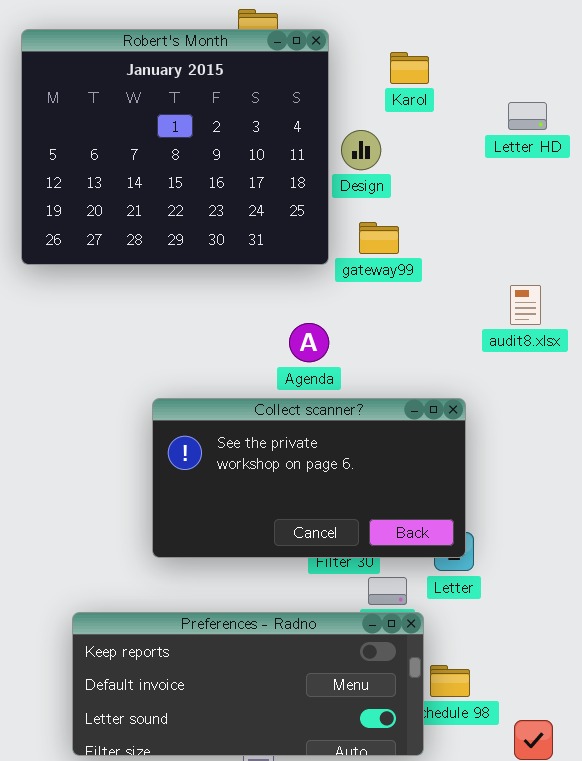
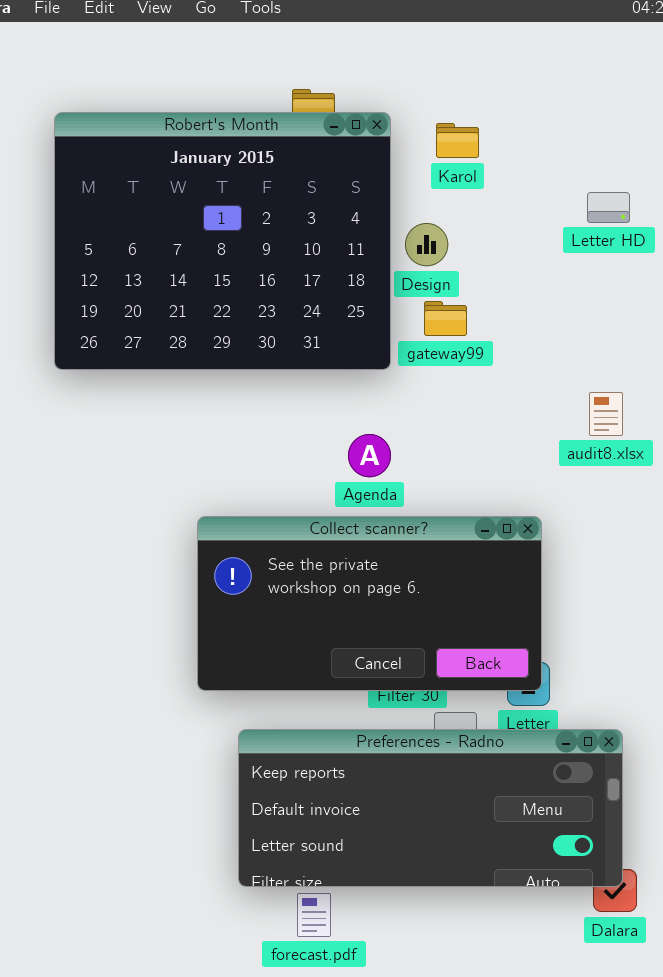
Karol: [390,52,429,84] -> [436,123,479,158], moved
gateway99: [359,222,399,254] -> [424,301,467,336], moved
Preferences - Radno: [72,612,424,756] -> [238,729,623,887], moved

